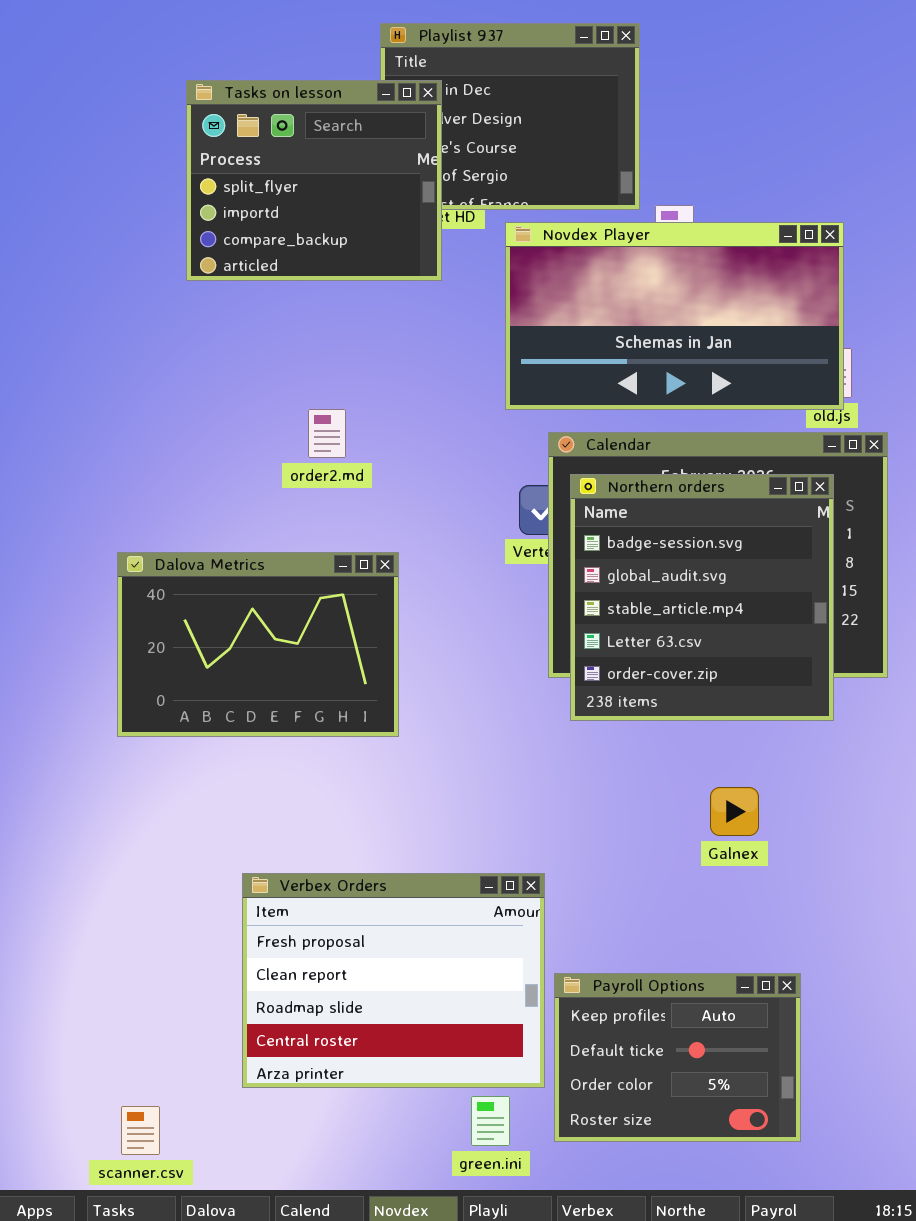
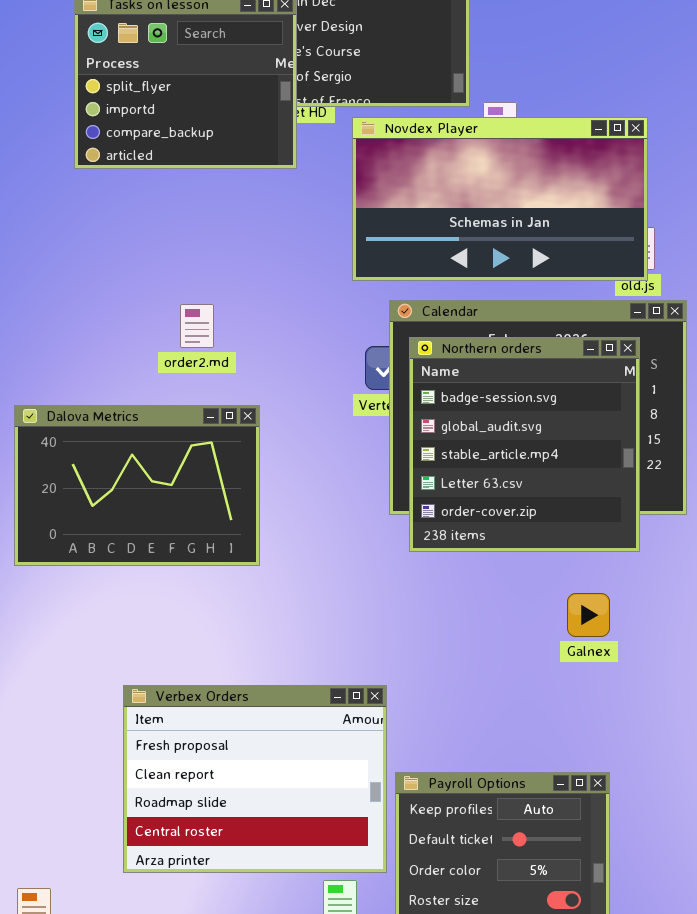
order2.md: [308,409,346,458] -> [180,304,214,348], moved
Galnex: [710,787,759,836] -> [567,593,610,637], moved

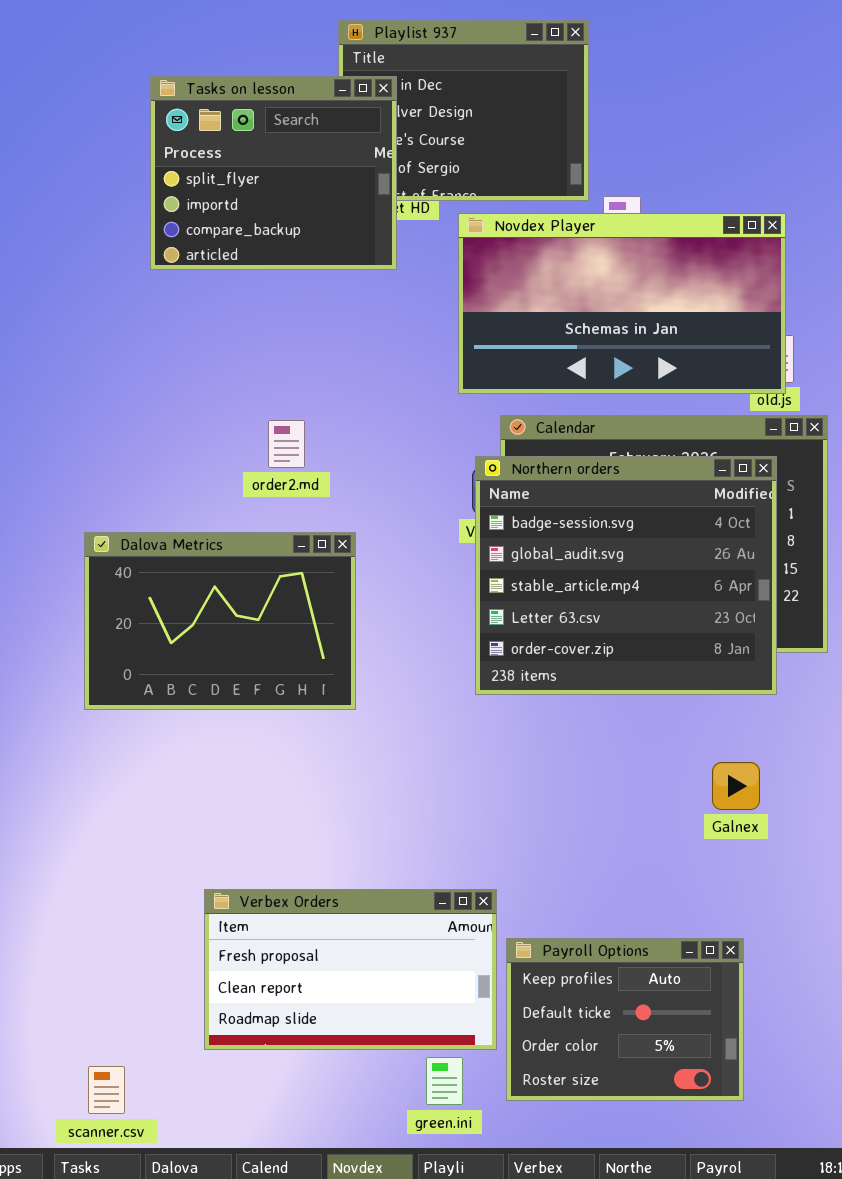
Northern orders: [409,337,640,552] -> [475,456,777,695], resized
Galnex: [567,593,610,637] -> [712,762,760,810], moved
Verbex Orders: [123,685,387,873] -> [204,889,497,1050], resized

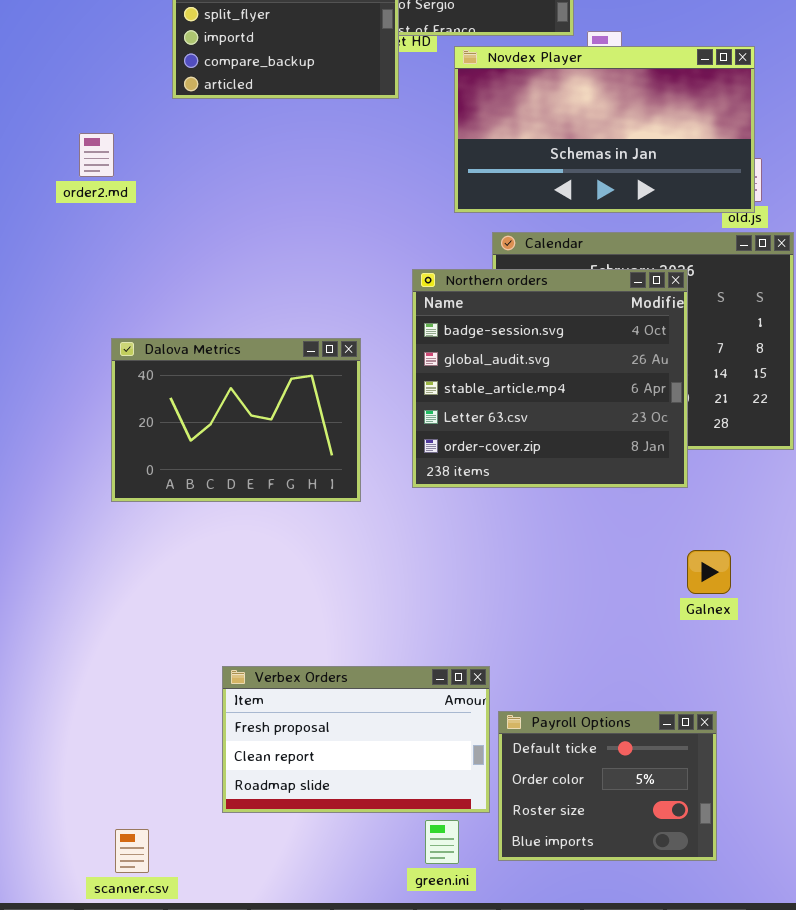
order2.md: [268,420,305,468] -> [79,133,114,177], moved
Northern orders: [475,456,777,695] -> [412,269,688,488], moved
Payroll Options: [506,938,744,1101] -> [498,711,717,861], scrolled down 1 row

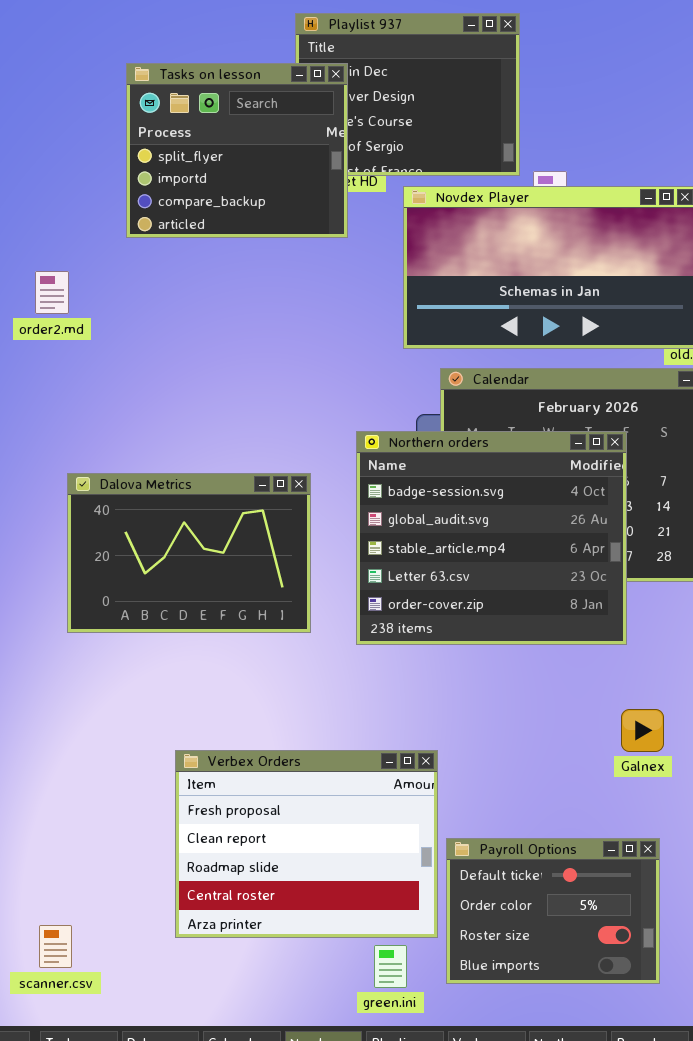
Northern orders: [412,269,688,488] -> [356,431,627,645], moved
Galnex: [687,550,731,594] -> [621,709,664,752], moved
Verbex Orders: [222,666,490,813] -> [175,750,438,938], resized
scanner.csv: [115,829,149,873] -> [39,925,72,968], moved

